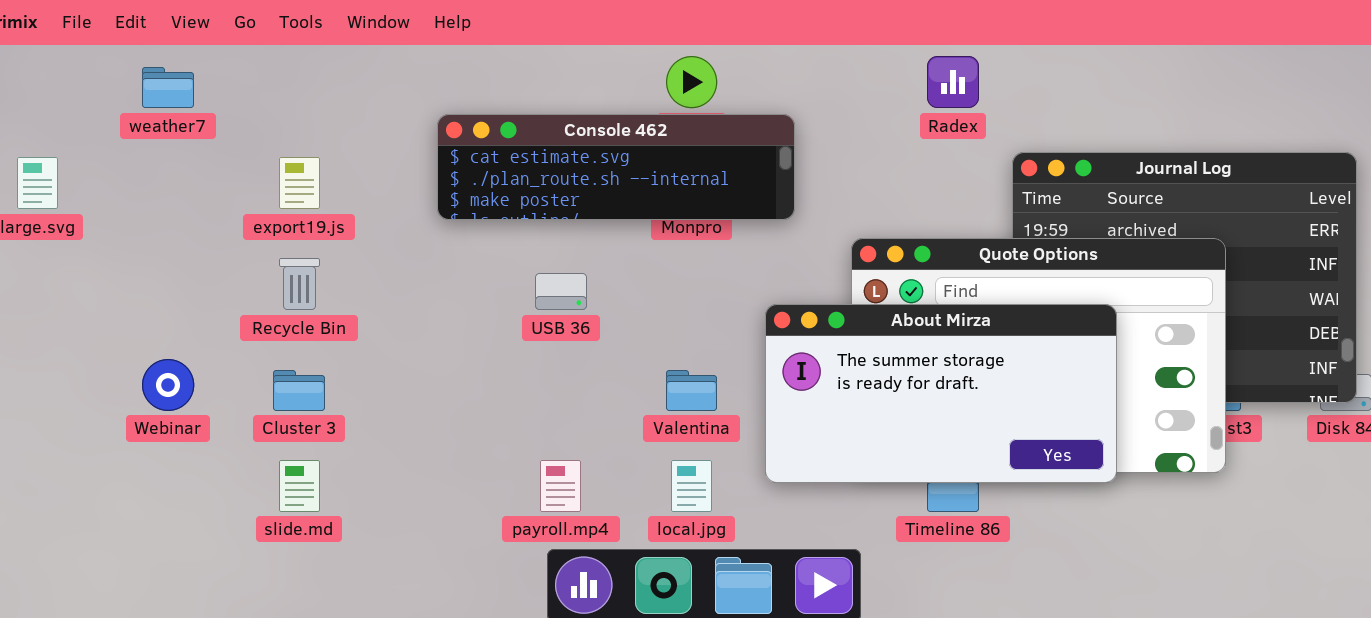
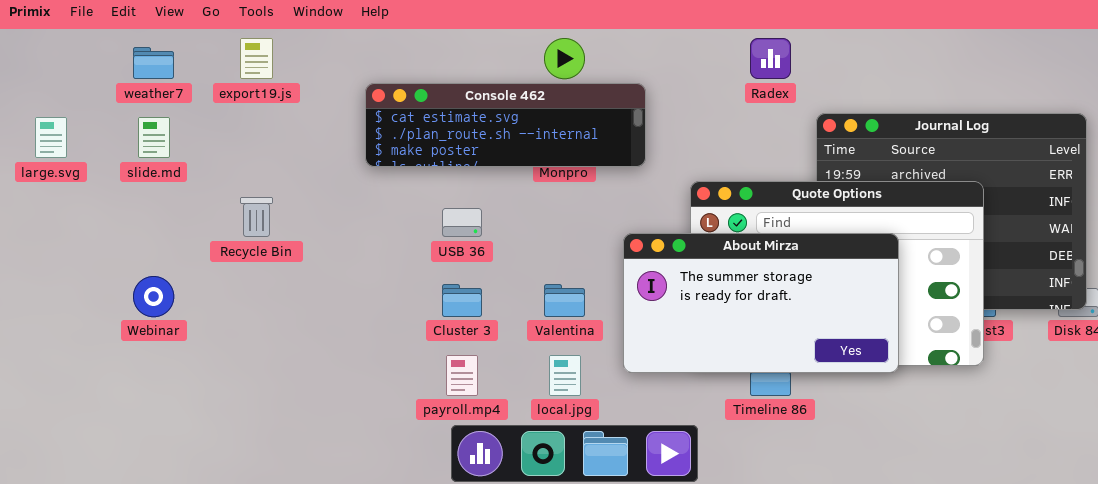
export19.js: [279,157,320,209] -> [240,38,273,79], moved
Cluster 3: [273,370,325,411] -> [442,284,482,317], moved
slide.md: [279,460,320,512] -> [138,117,170,158], moved

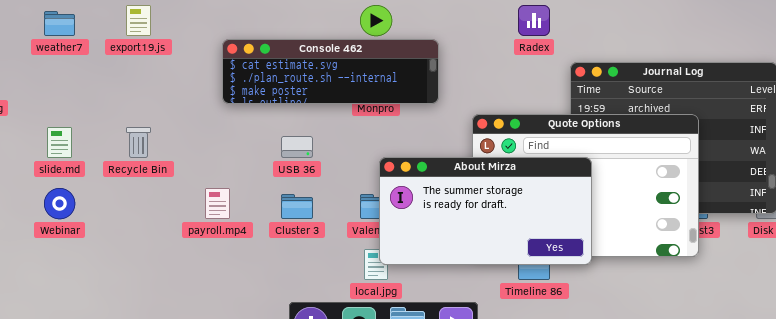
slide.md: [138,117,170,158] -> [47,127,72,158], moved
About Mirza: [623,233,899,373] -> [379,157,592,265], moved
payroll.mp4: [446,355,478,396] -> [205,188,230,219], moved

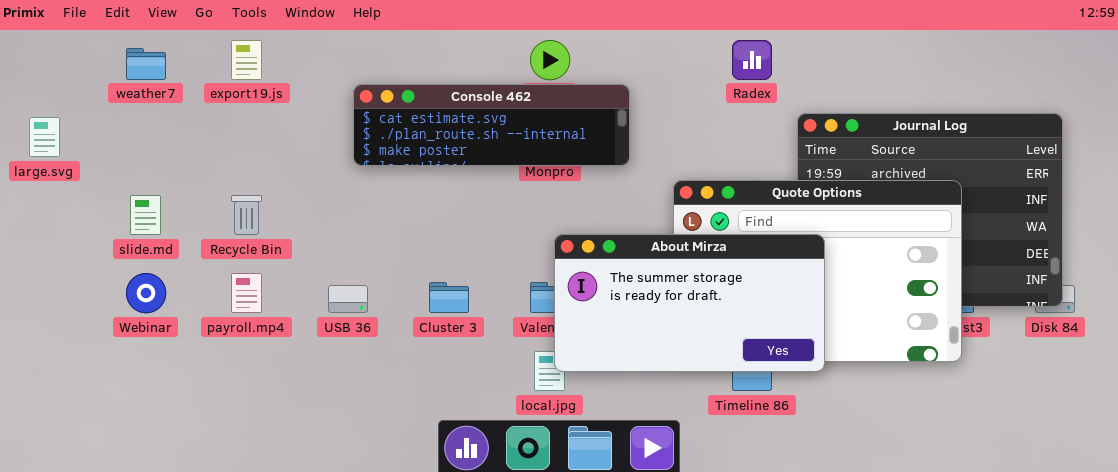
USB 36: [281,136,313,158] -> [328,285,368,313], moved
payroll.mp4: [205,188,230,219] -> [231,273,262,313], moved

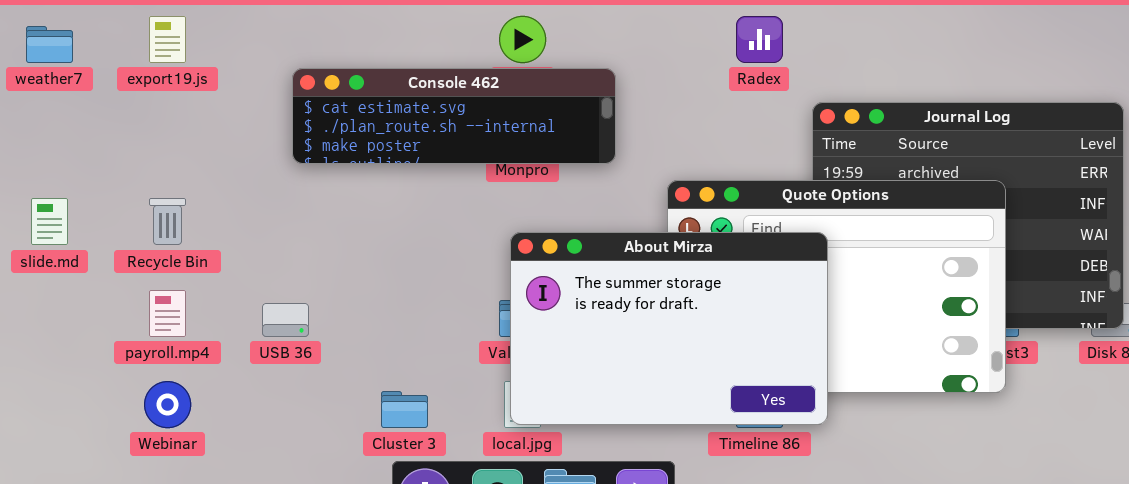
About Mirza: [554,234,825,372] -> [510,232,828,425], moved, resized
Webinar: [126,273,166,313] -> [144,381,191,428], moved
Cluster 3: [429,282,469,313] -> [381,391,428,428], moved

